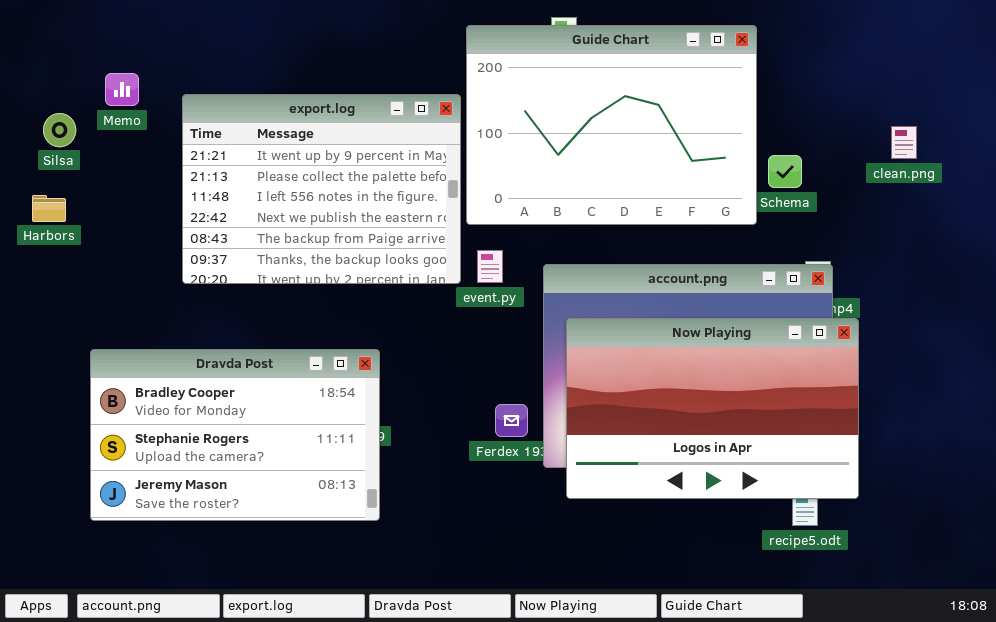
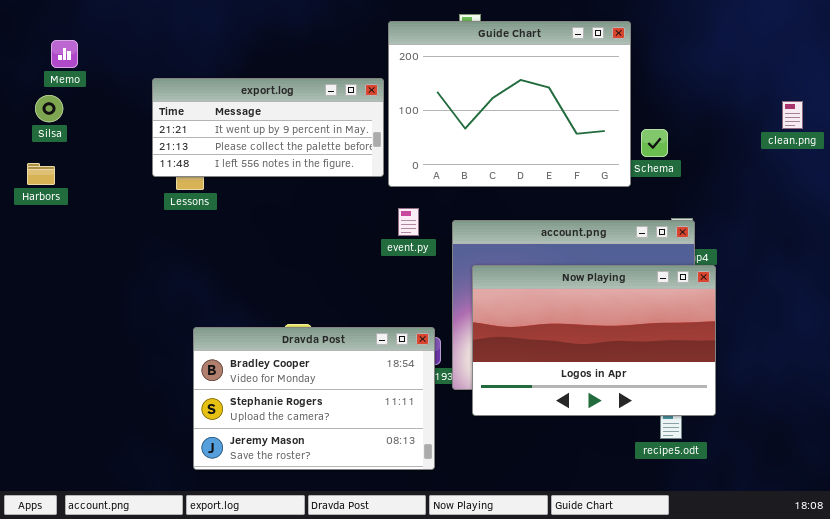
Memo: [105,73,139,106] -> [51,40,78,68], moved
export.log: [182,94,461,284] -> [152,78,384,177], resized
clean.png: [891,126,917,159] -> [782,101,803,129], moved
Dravda Post: [90,349,380,521] -> [193,327,435,470], moved

